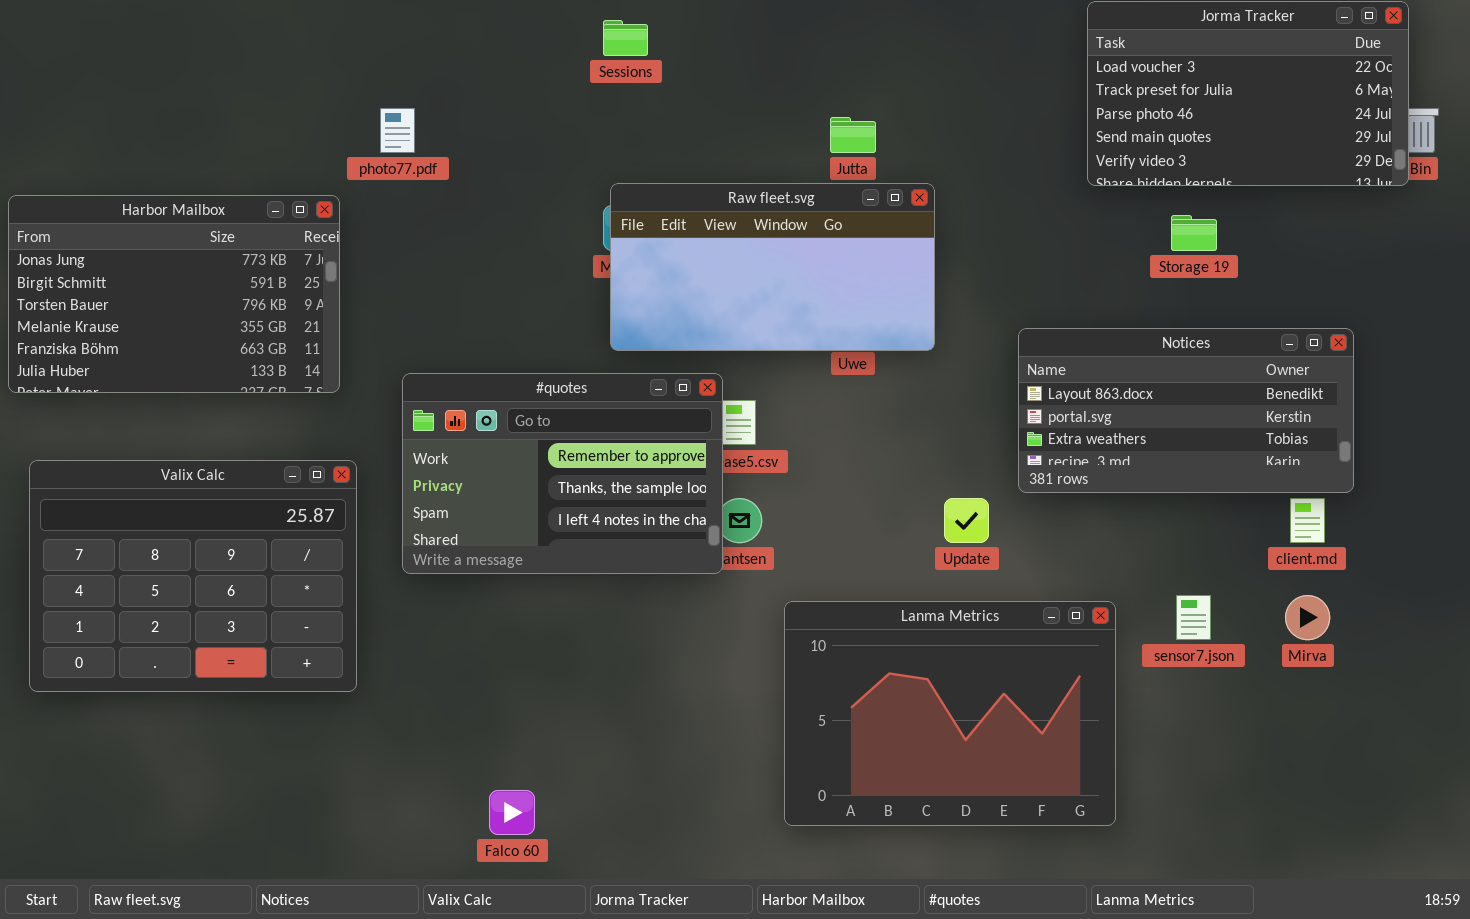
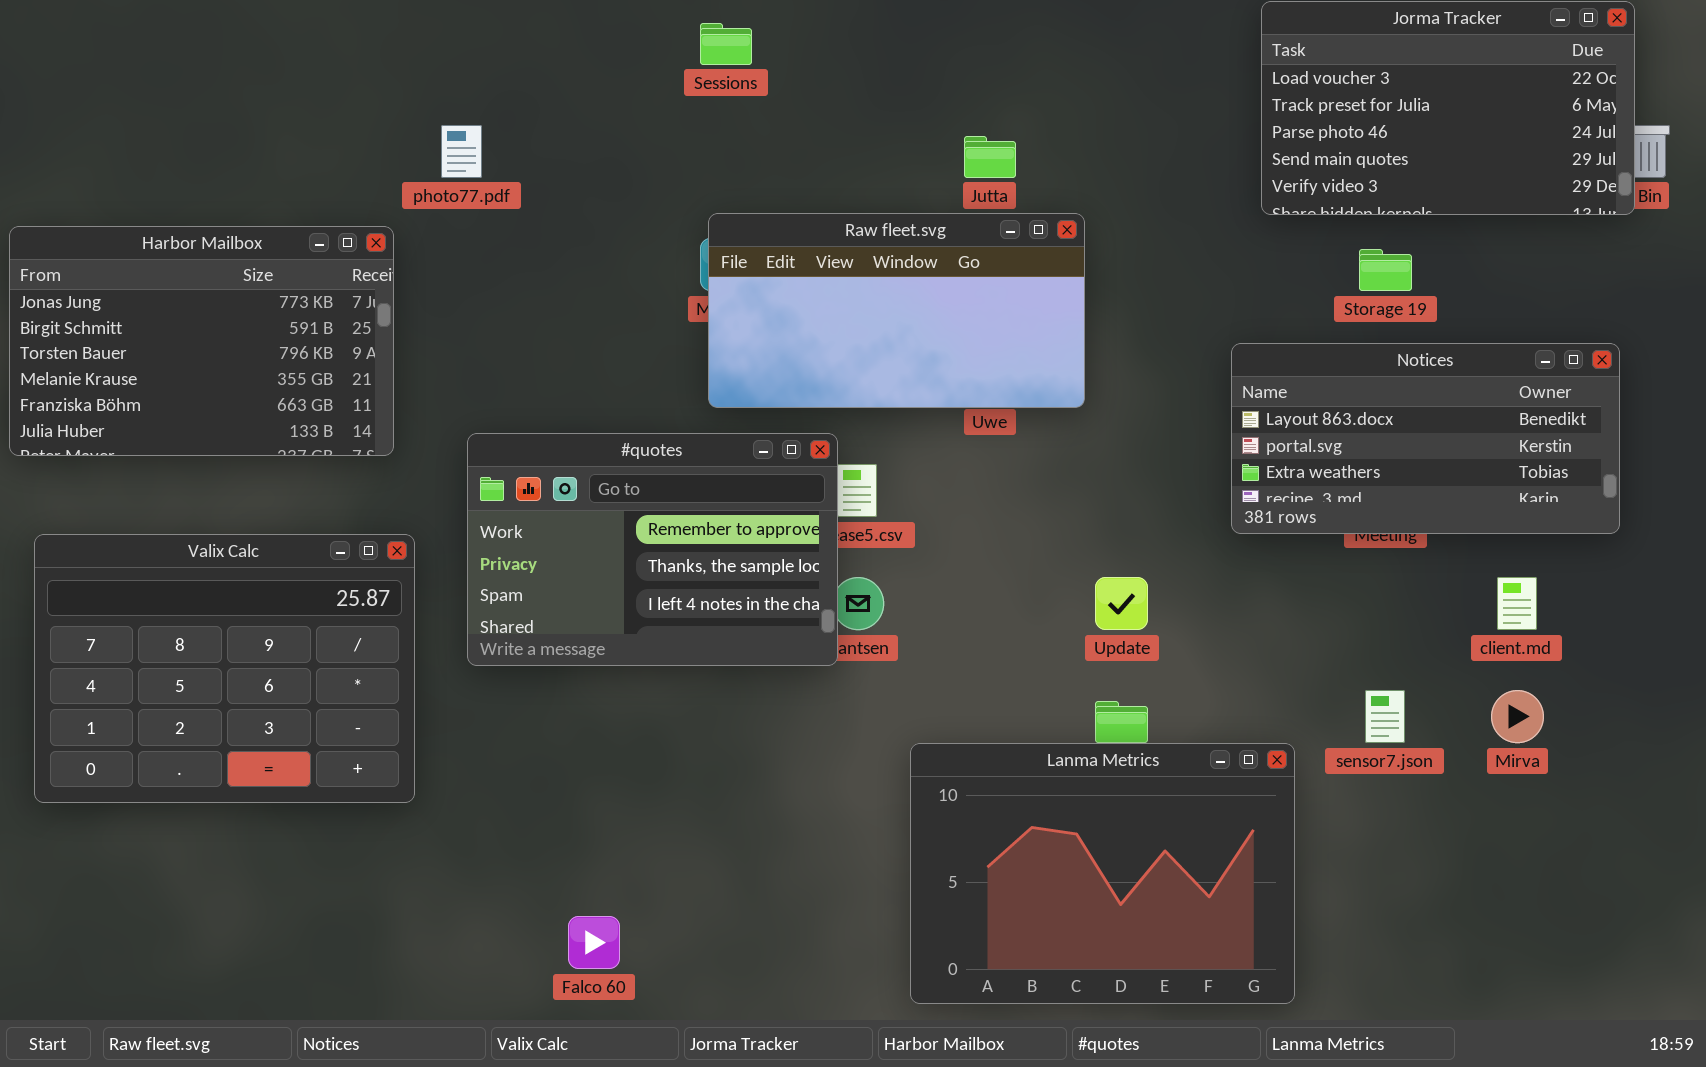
Notices: [1018,328,1354,493] -> [1231,343,1620,534], moved
Lanma Metrics: [784,601,1116,826] -> [910,743,1295,1004], moved

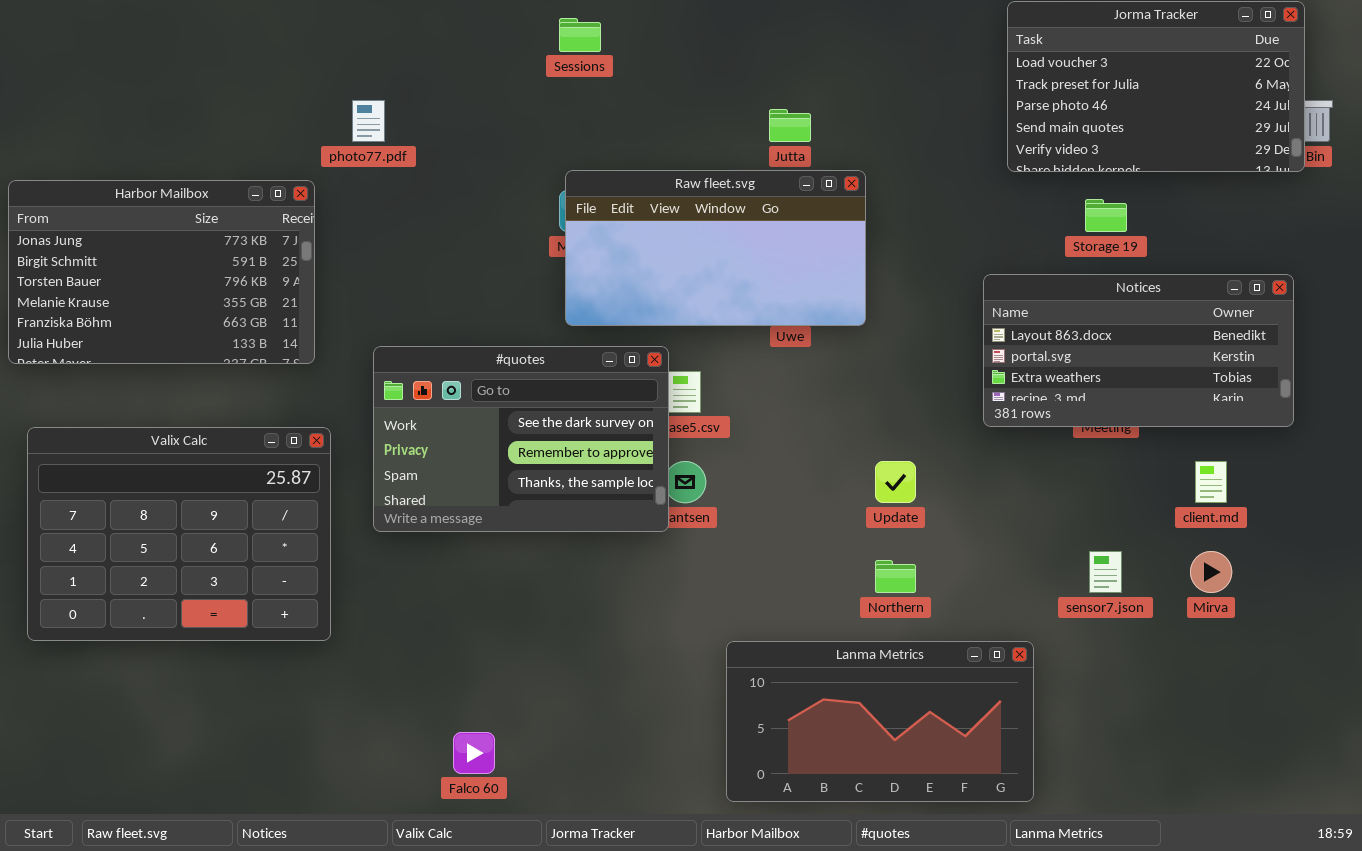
#quotes: [467,433,838,666] -> [373,346,669,532], scrolled up 1 row
Lanma Metrics: [910,743,1295,1004] -> [726,641,1034,802], resized

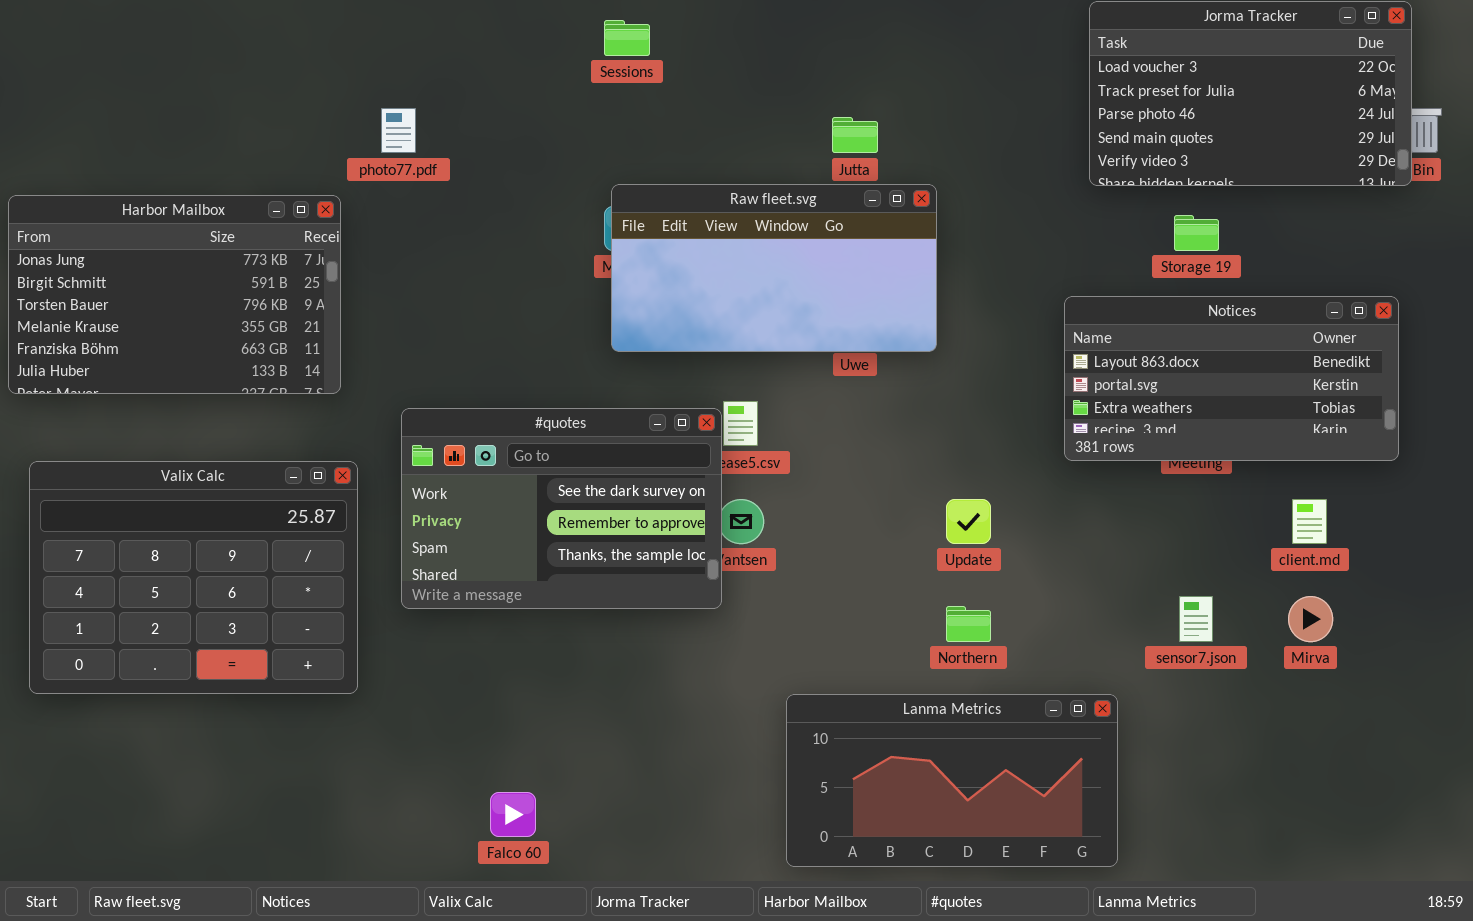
#quotes: [373,346,669,532] -> [401,408,722,609], moved

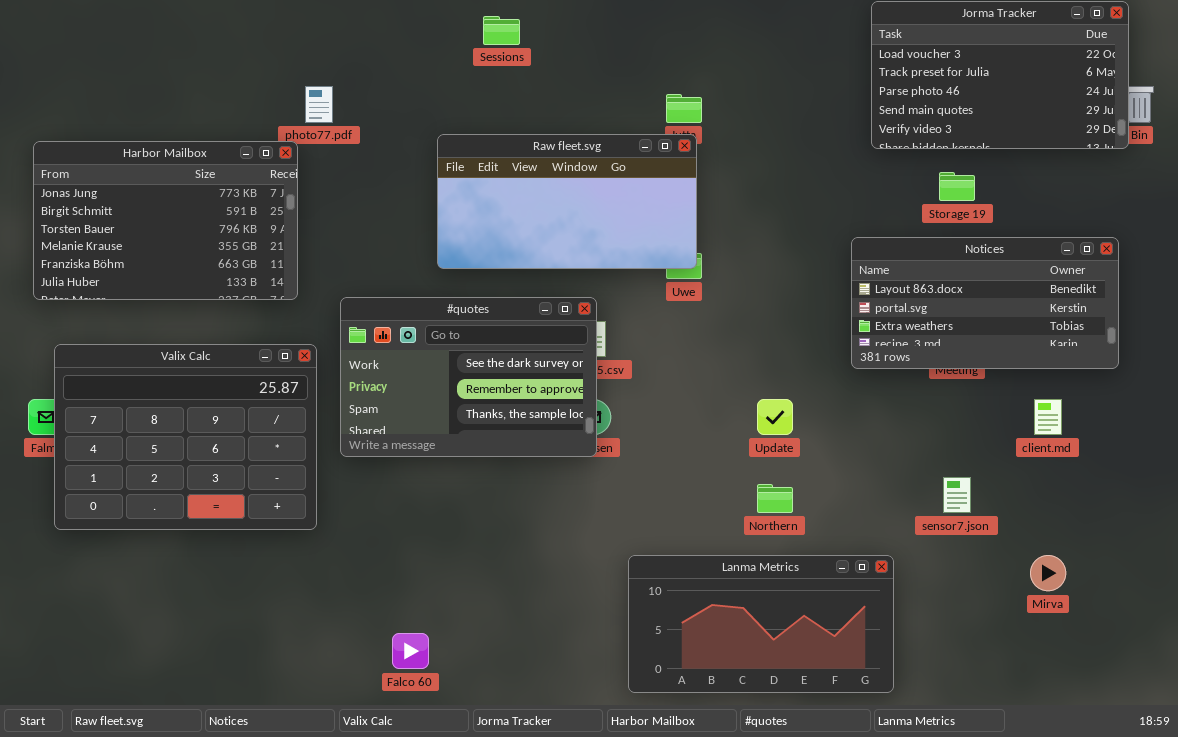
Raw fleet.svg: [611,184,937,352] -> [437,134,697,269], moved
Harbor Mailbox: [8,195,341,394] -> [33,141,298,300], moved
#quotes: [401,408,722,609] -> [340,297,597,457], moved
Valix Calc: [29,461,358,694] -> [54,344,317,530], moved
Mirva: [1288,596,1333,642] -> [1030,555,1066,591], moved

